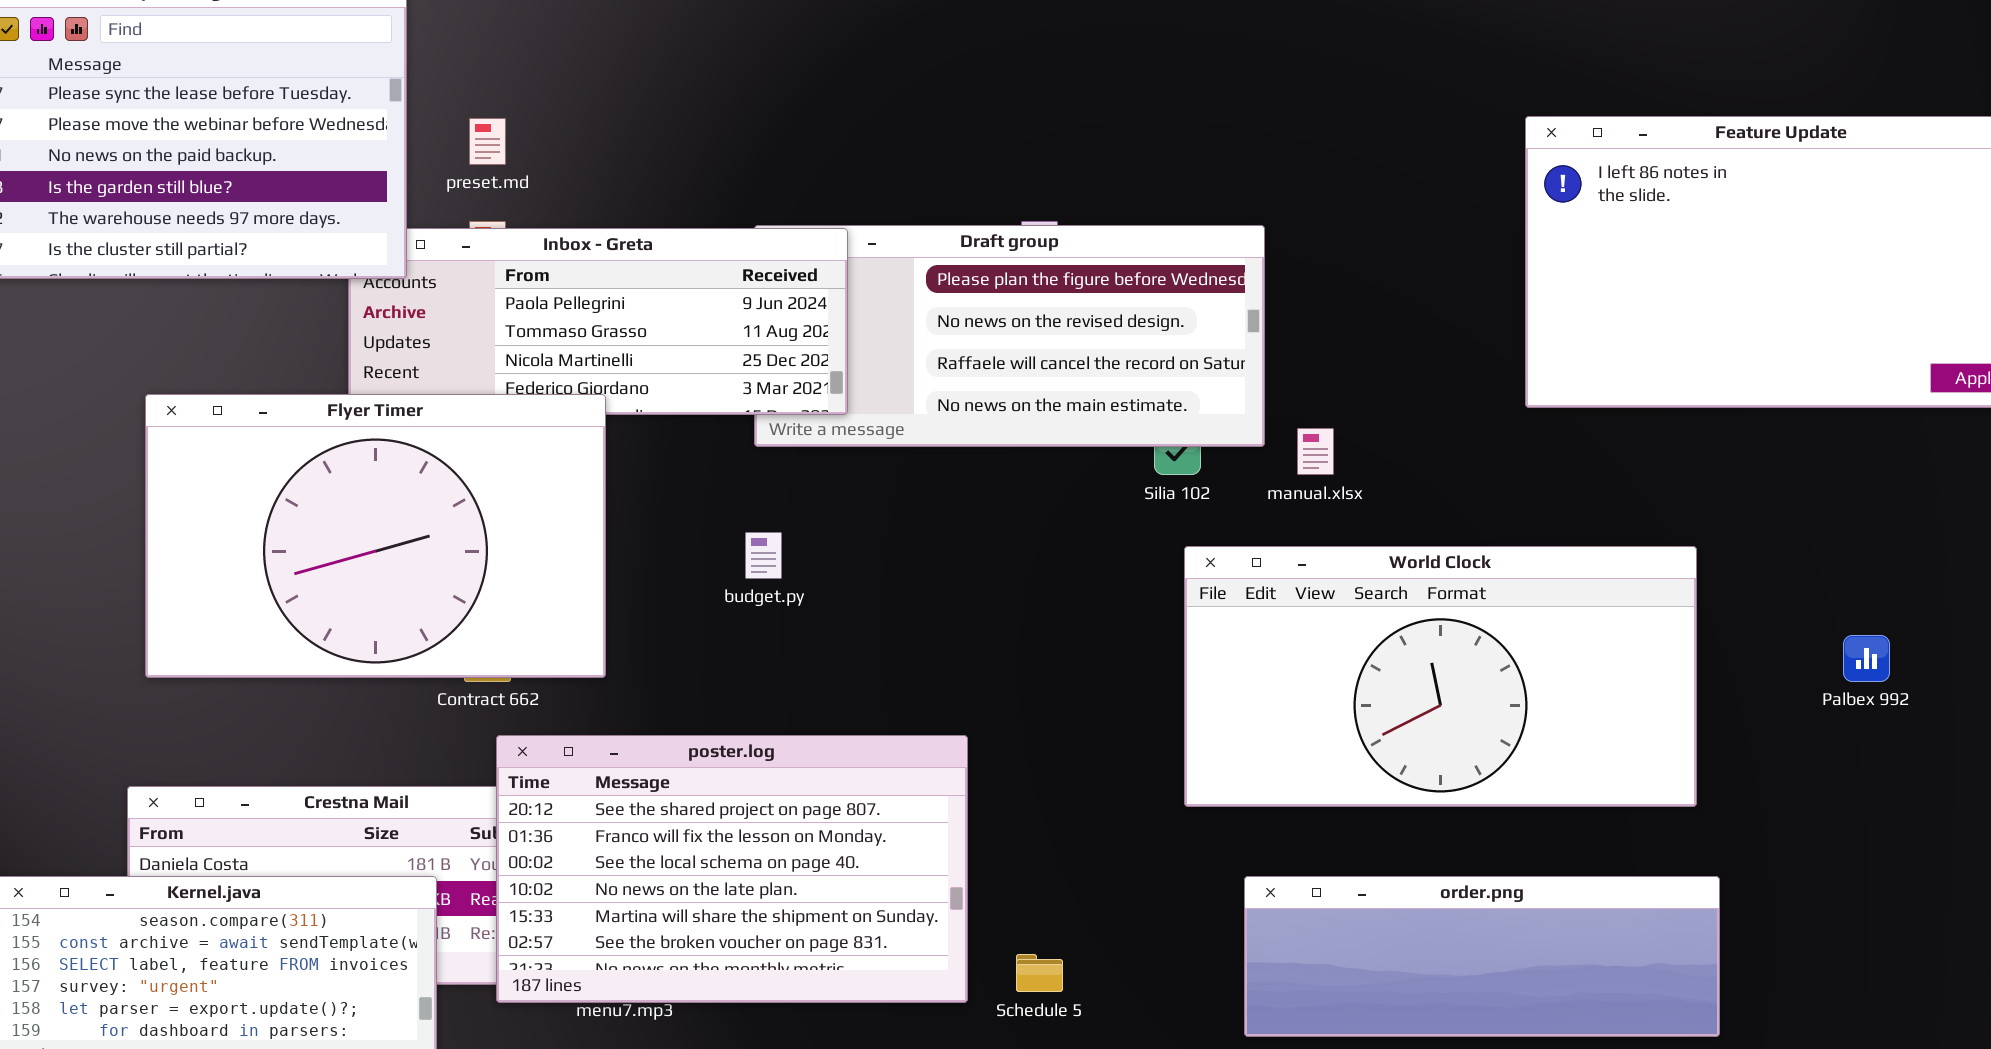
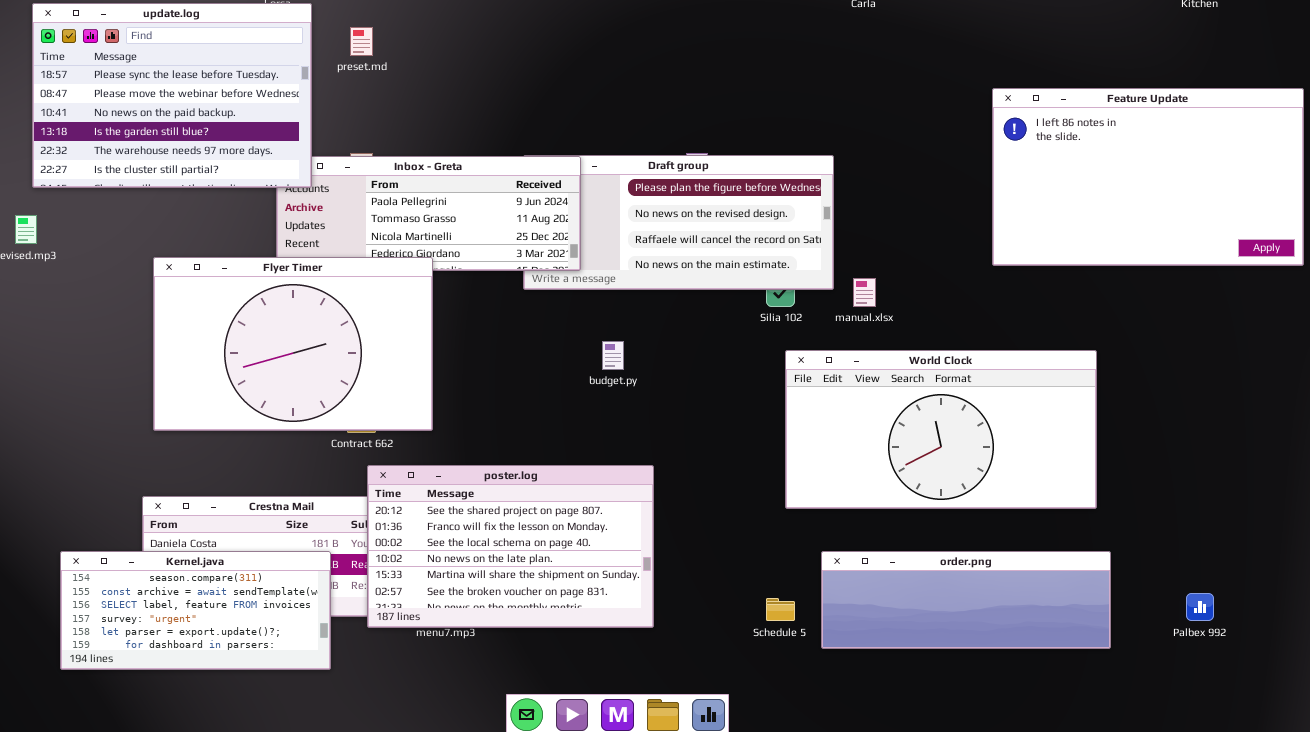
preset.md: [469,118,506,165] -> [350,27,373,56], moved
budget.py: [745,532,782,579] -> [602,341,624,370], moved
Palbex 992: [1843,635,1890,682] -> [1186,593,1214,621], moved
Schedule 5: [1016,954,1063,992] -> [766,598,795,621], moved

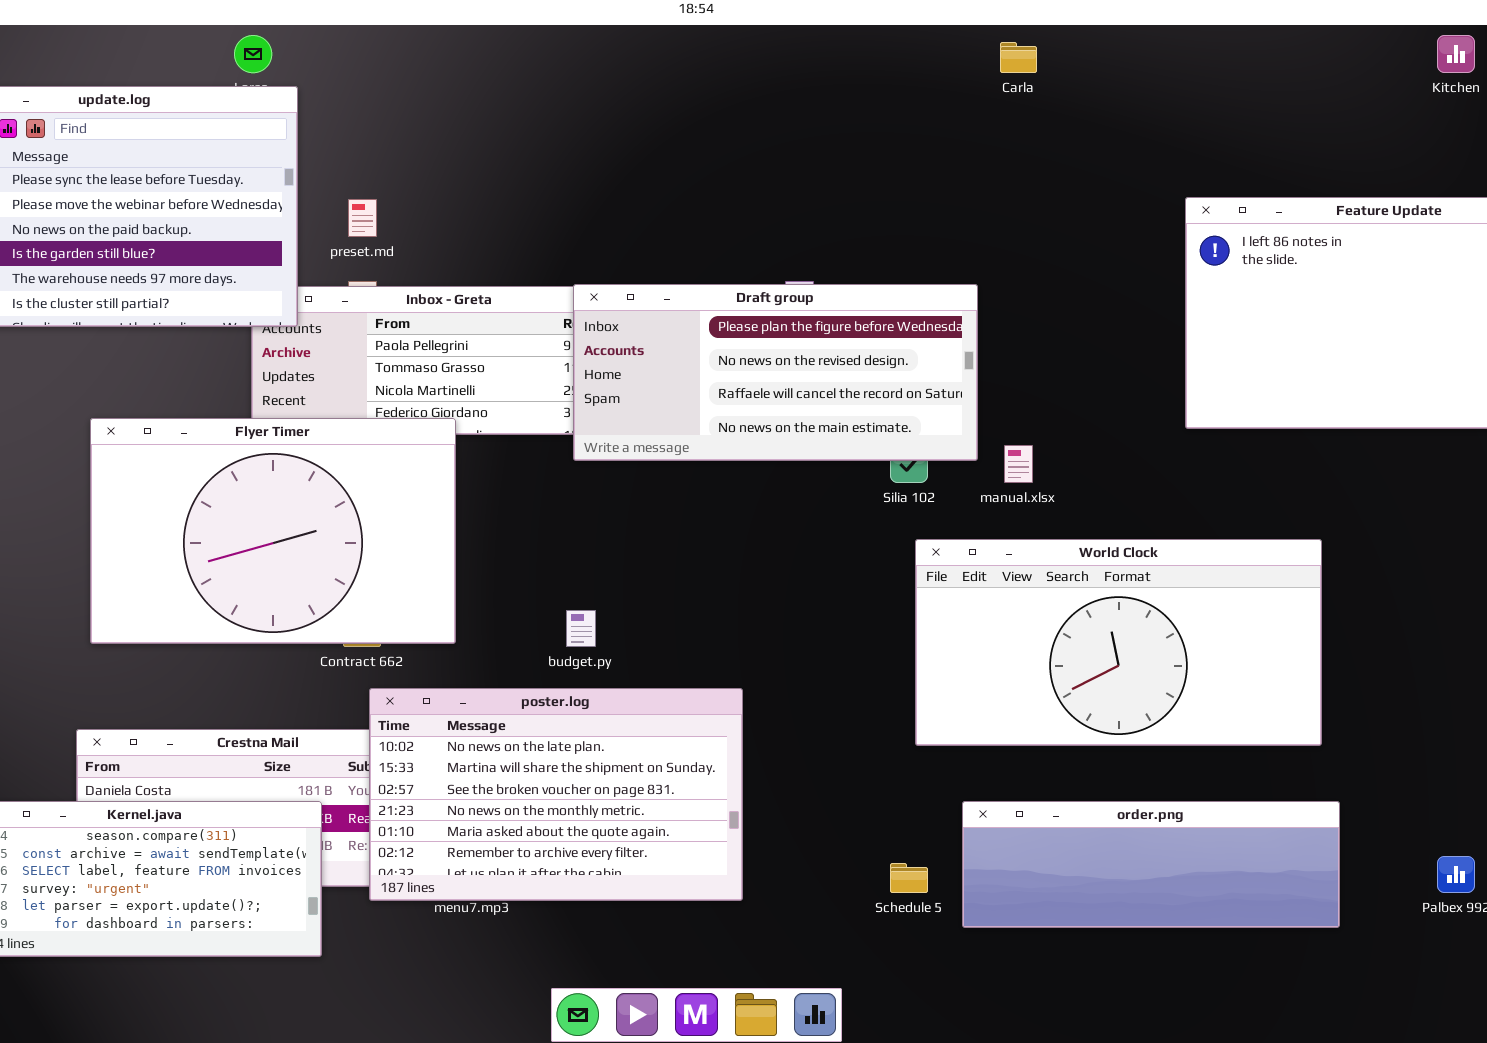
preset.md: [350,27,373,56] -> [348,199,377,237], moved
Draft group: [523,155,834,290] -> [573,284,978,461], raised
budget.py: [602,341,624,370] -> [566,610,596,647], moved
poster.log: [367,465,654,628] -> [369,688,743,901], scrolled down 3 rows

